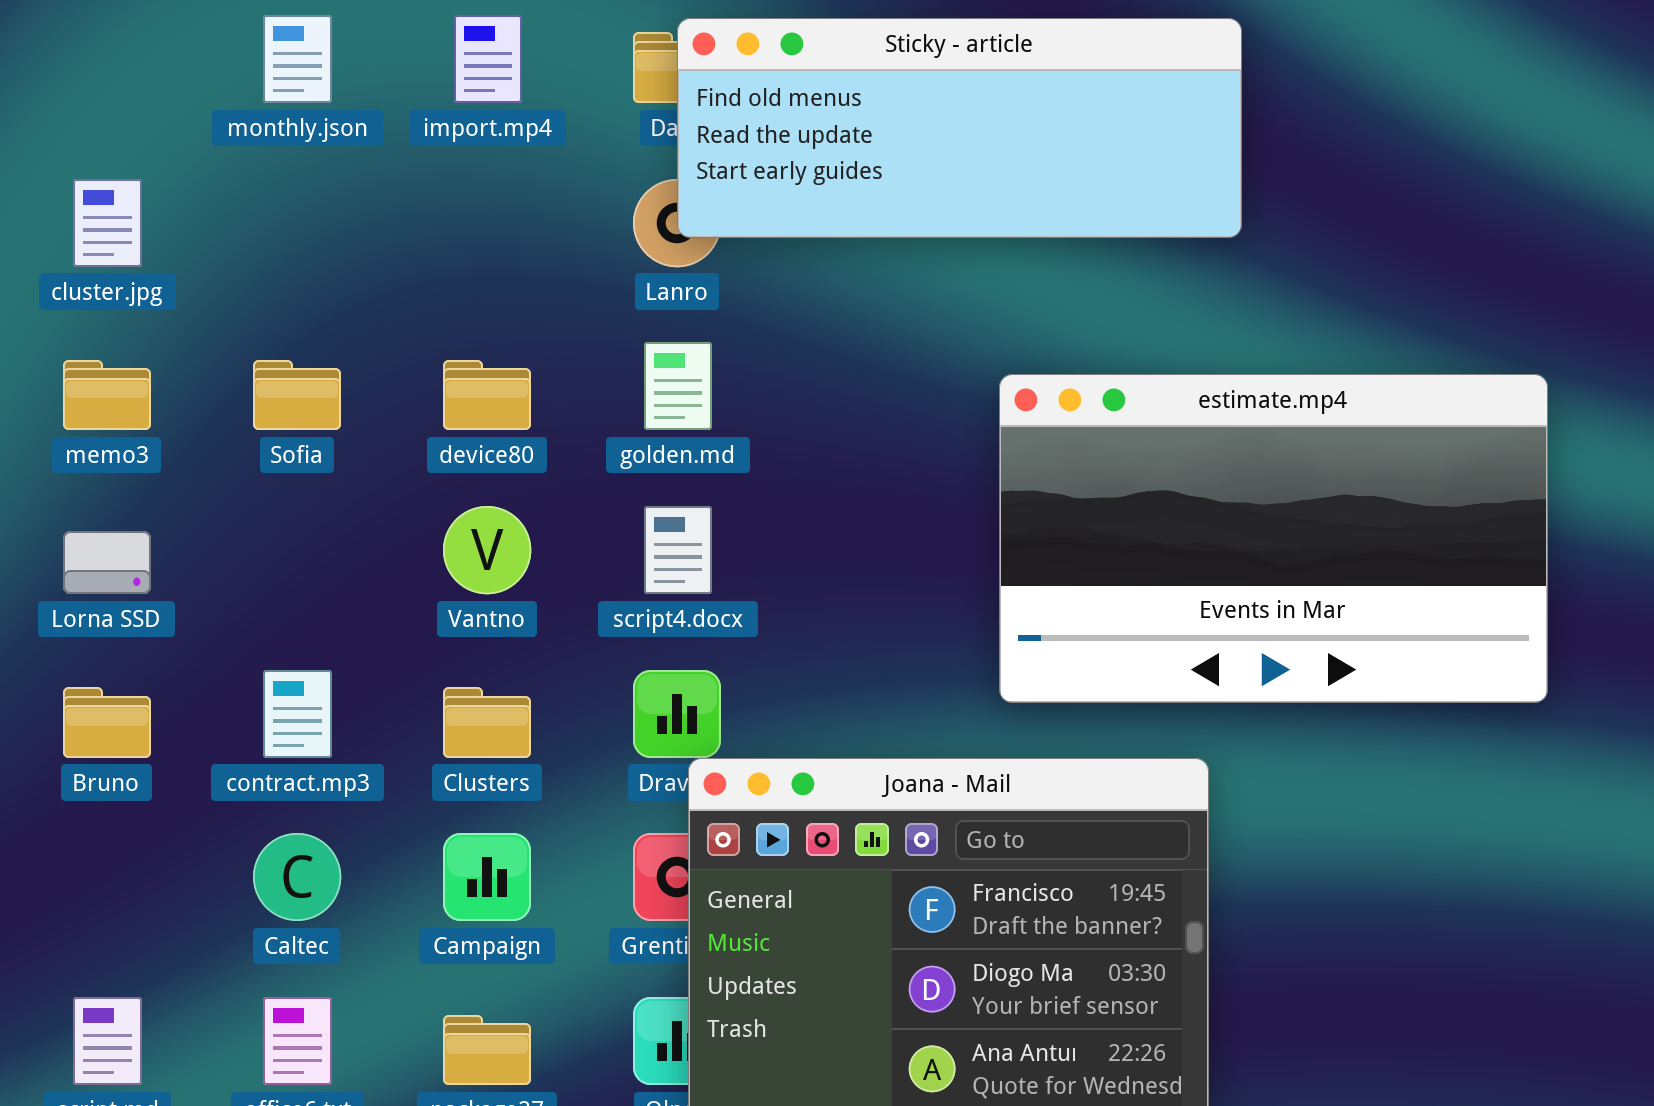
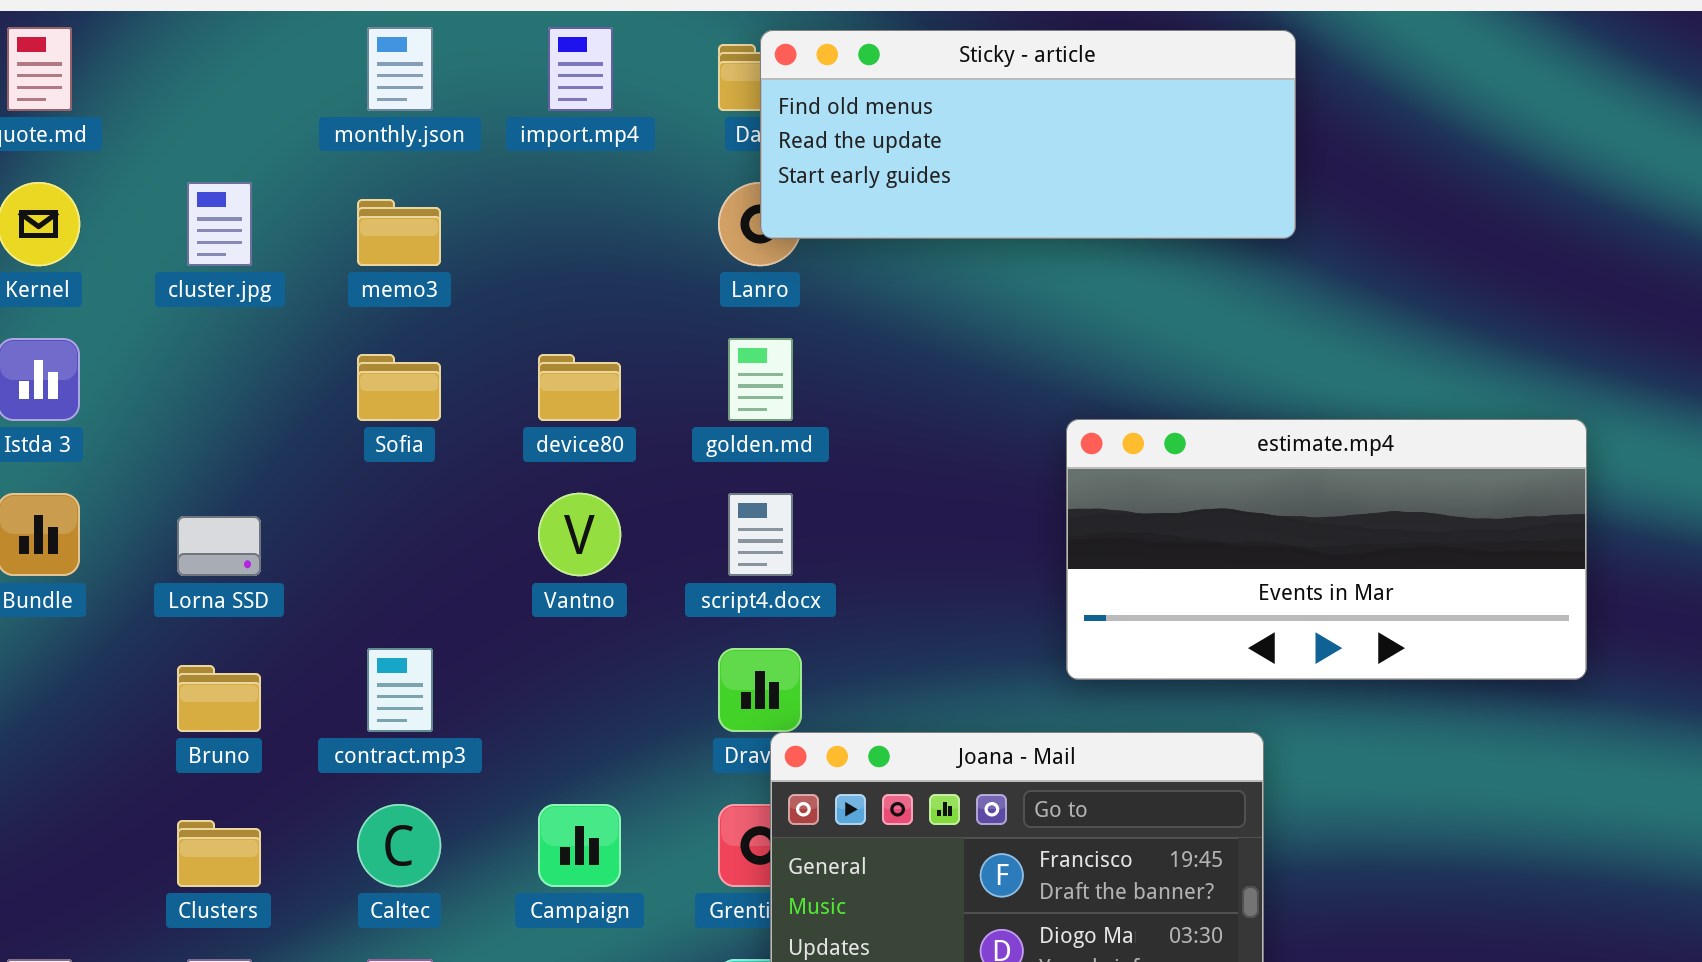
memo3: [63,360,151,430] -> [357,199,441,266], moved
estimate.mp4: [999,374,1548,703] -> [1066,419,1587,680], resized
Clusters: [443,687,531,758] -> [177,820,261,887], moved

